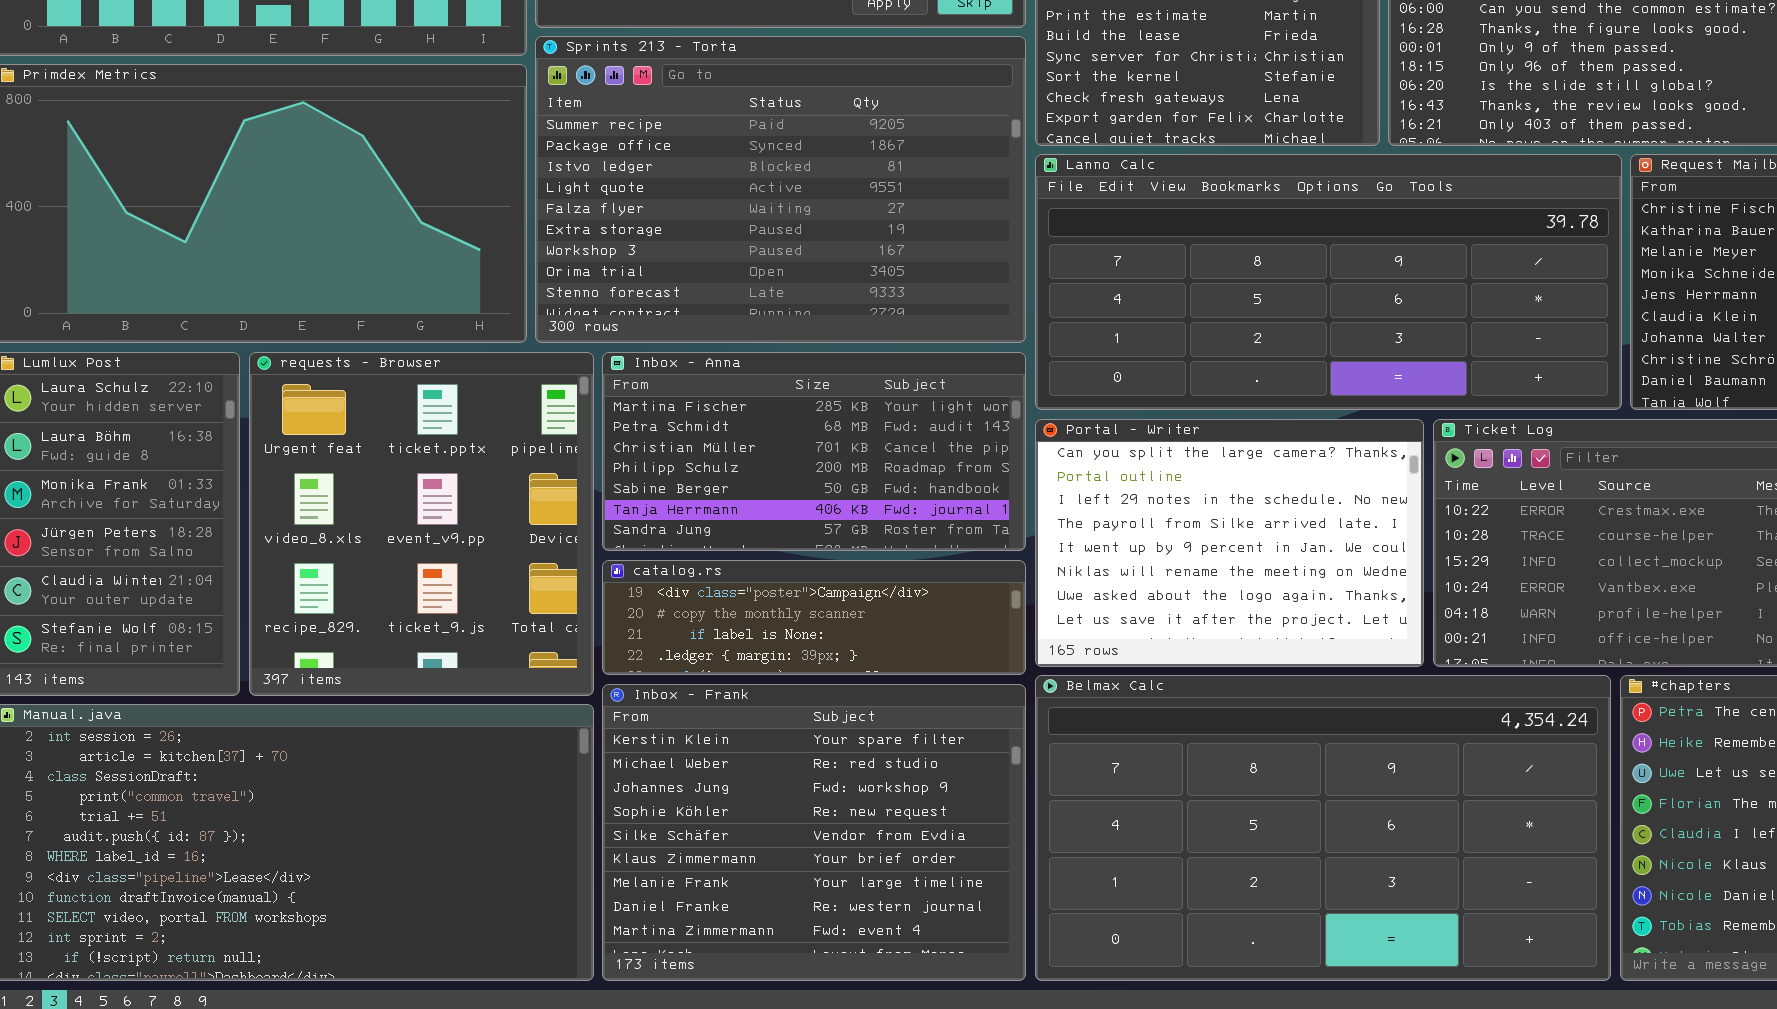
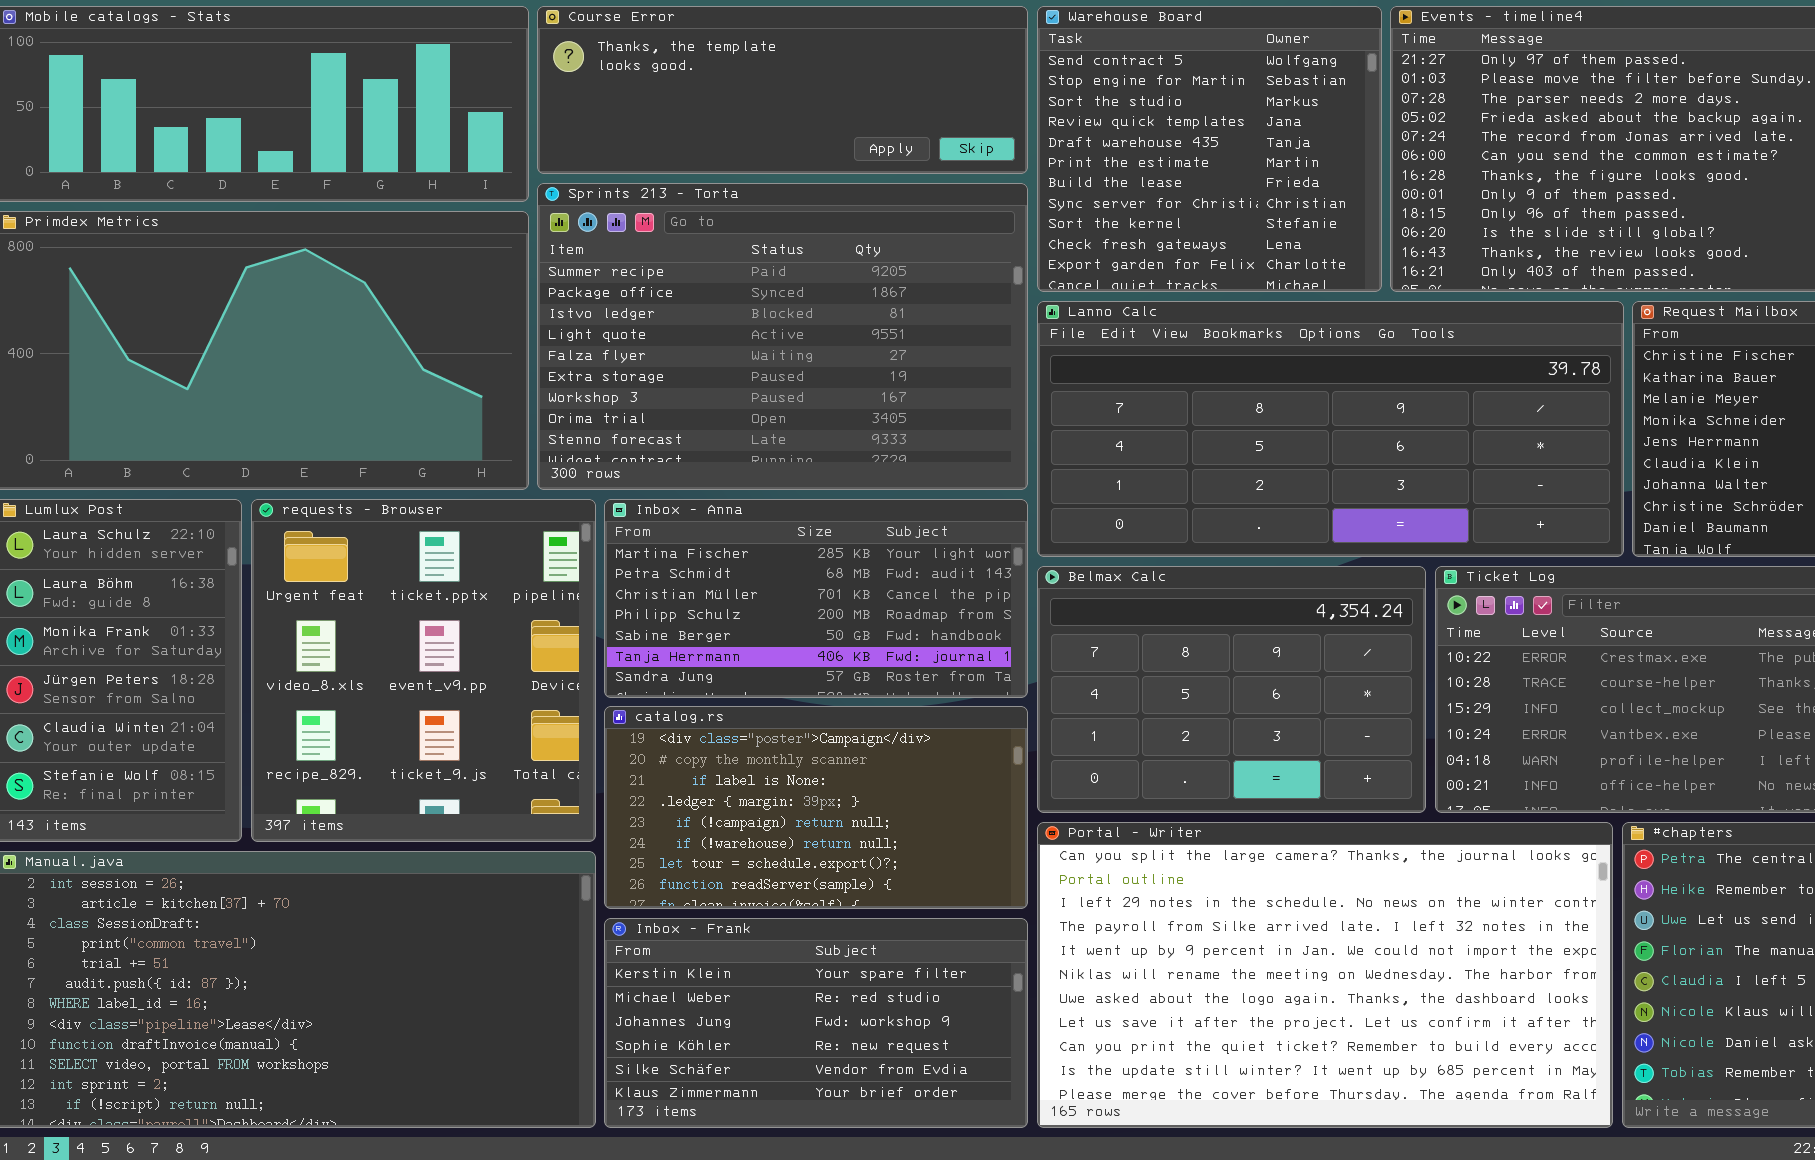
Portal - Writer: [1035,419,1424,667] -> [1037,822,1613,1128], moved, resized
catalog.rs: [602,560,1026,675] -> [604,706,1028,909], resized
Belmax Calc: [1035,675,1611,981] -> [1037,566,1426,813], moved, resized
Inbox - Frank: [602,684,1026,981] -> [604,918,1028,1128], resized

